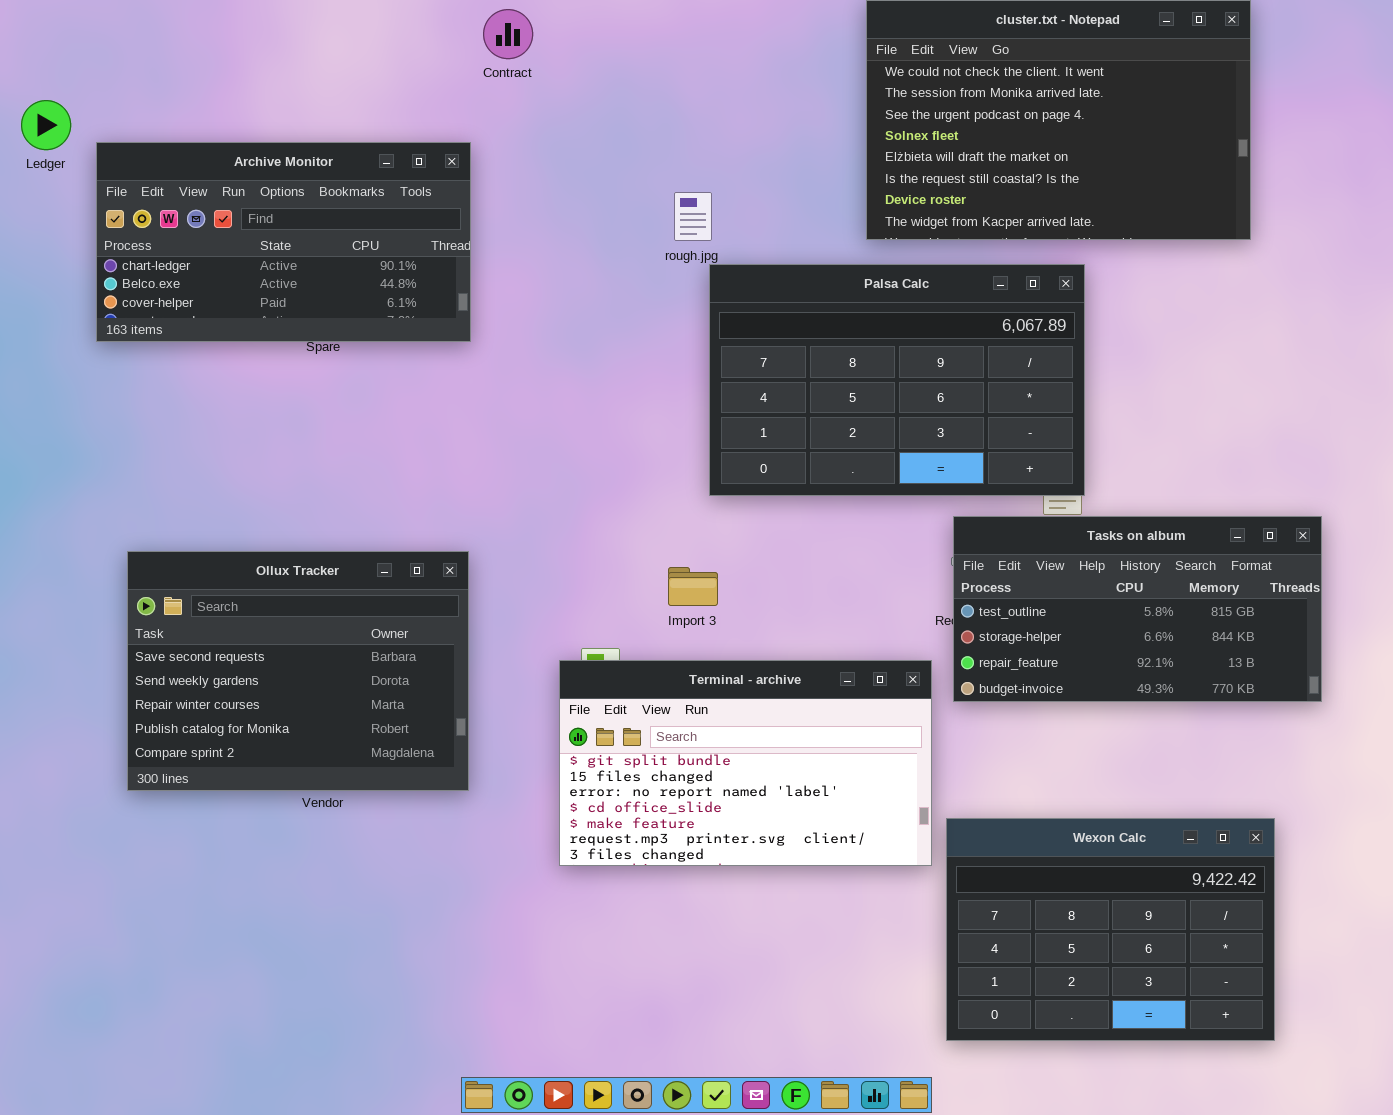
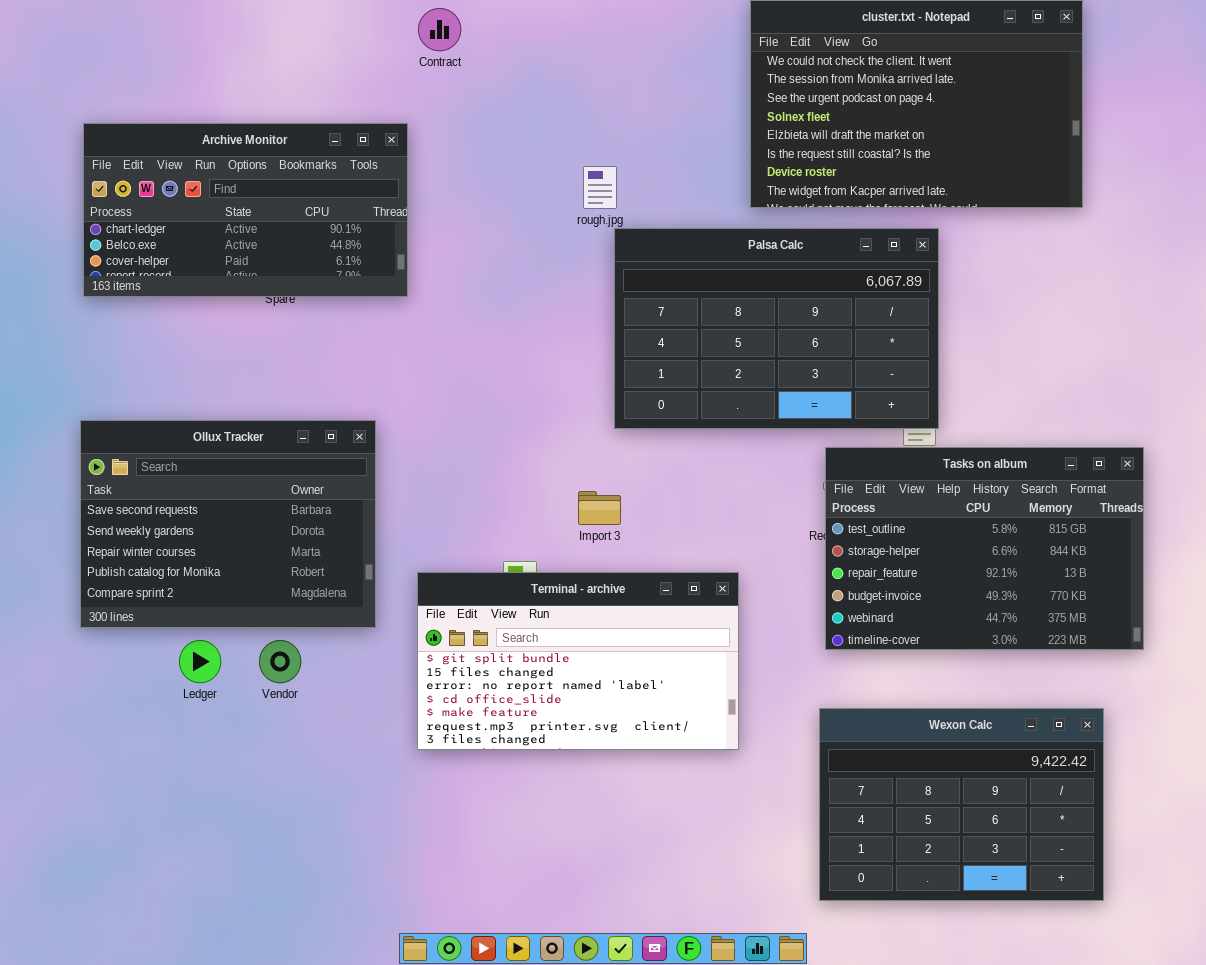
Ledger: [21,100,71,150] -> [179,640,221,683], moved
Tasks on album: [953,516,1322,702] -> [825,447,1144,650], resized
Ollux Tracker: [127,551,469,791] -> [80,420,376,628], moved
Terminal - archive: [559,660,932,866] -> [417,572,739,750], moved

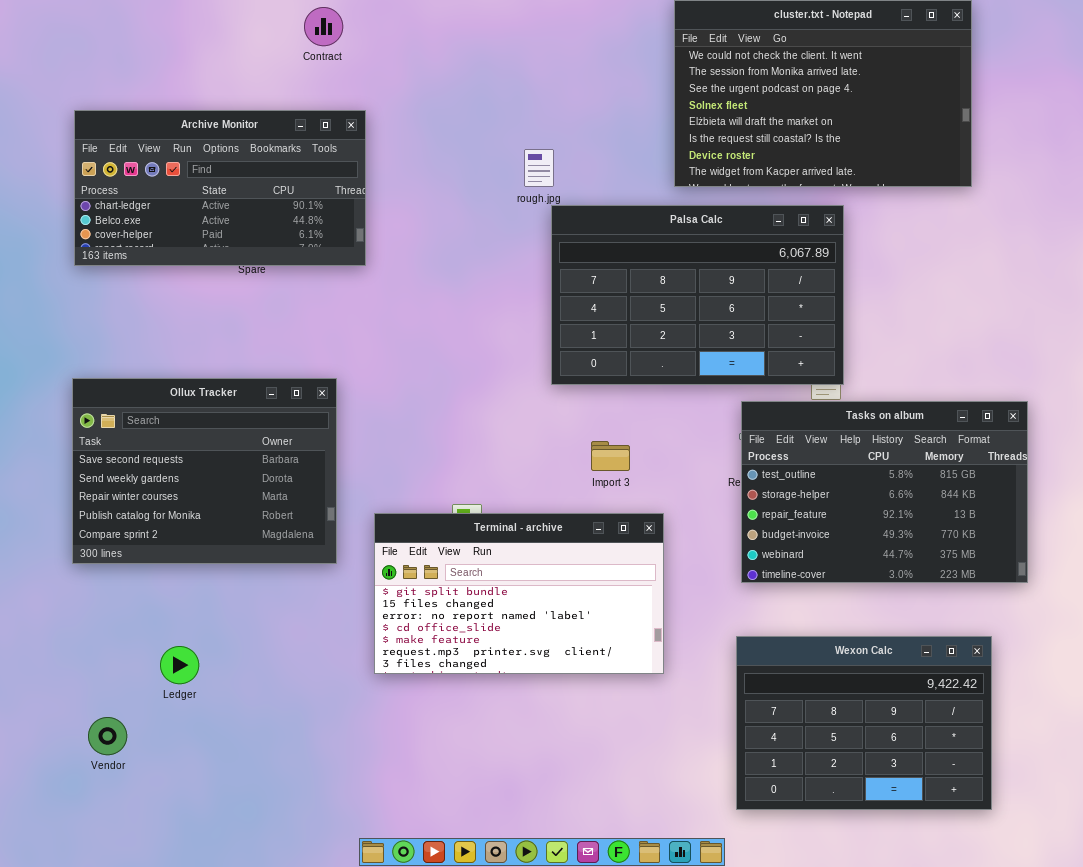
Contract: [418,8,461,51] -> [304,7,343,46], moved
Import 3: [578,491,621,525] -> [591,441,630,471], moved
Ledger: [179,640,221,683] -> [160,646,199,684], moved
Vendor: [259,640,301,683] -> [88,717,127,755], moved

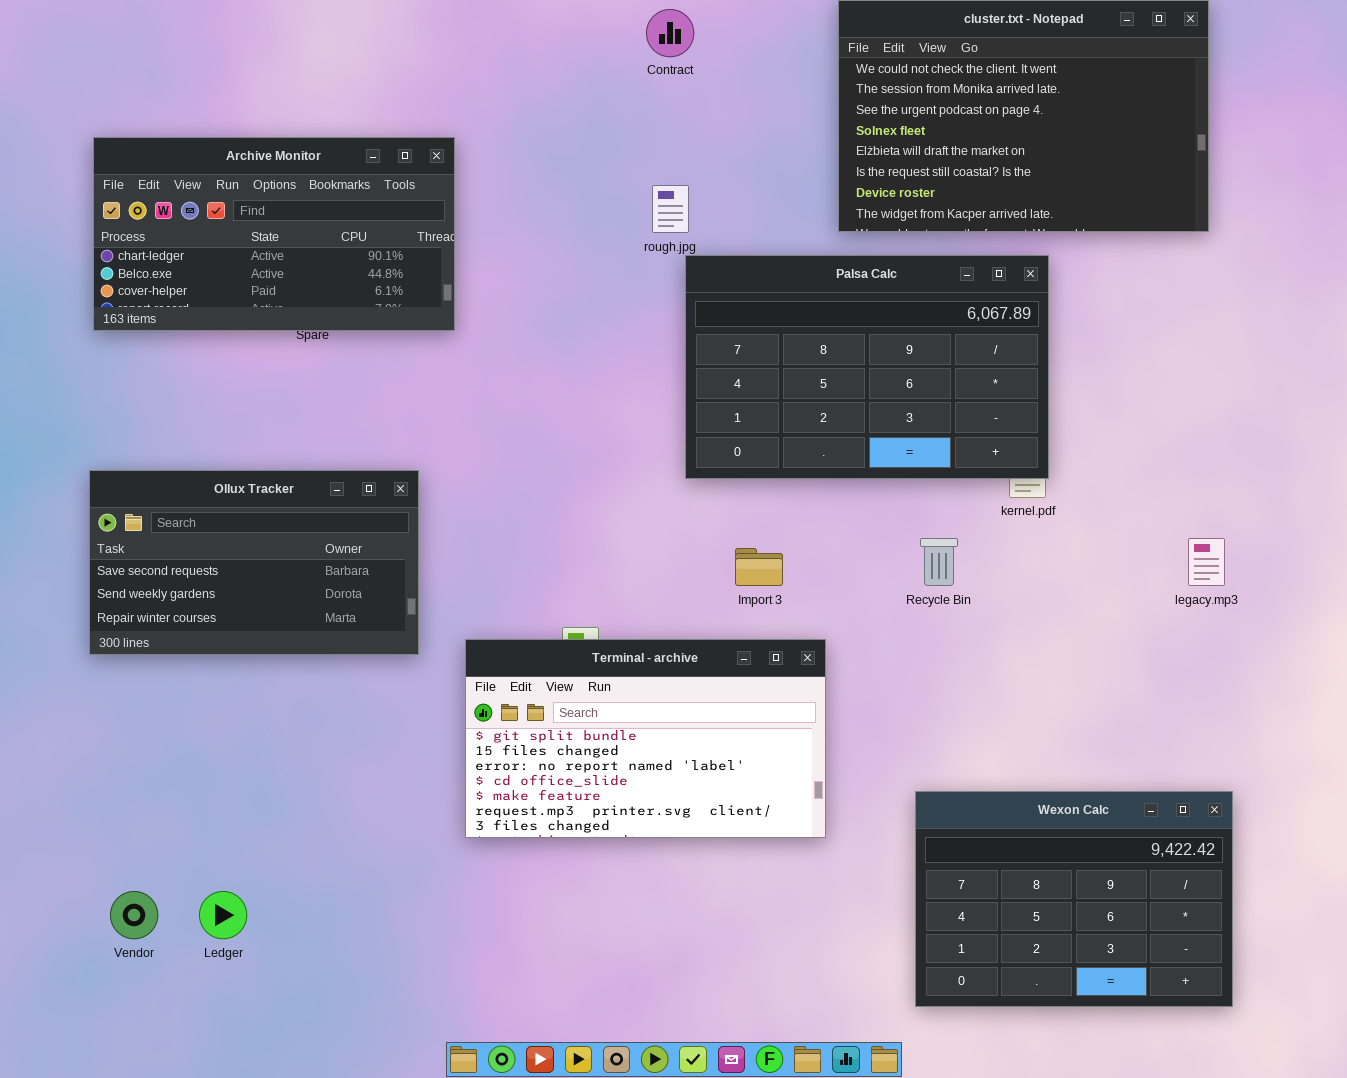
Contract: [304,7,343,46] -> [646,9,694,57], moved
Ollux Tracker: [72,378,337,564] -> [89,470,419,655], resized
Tasks on album: [741,401,1028,583] -> none, closed
Ledger: [160,646,199,684] -> [199,891,247,939], moved

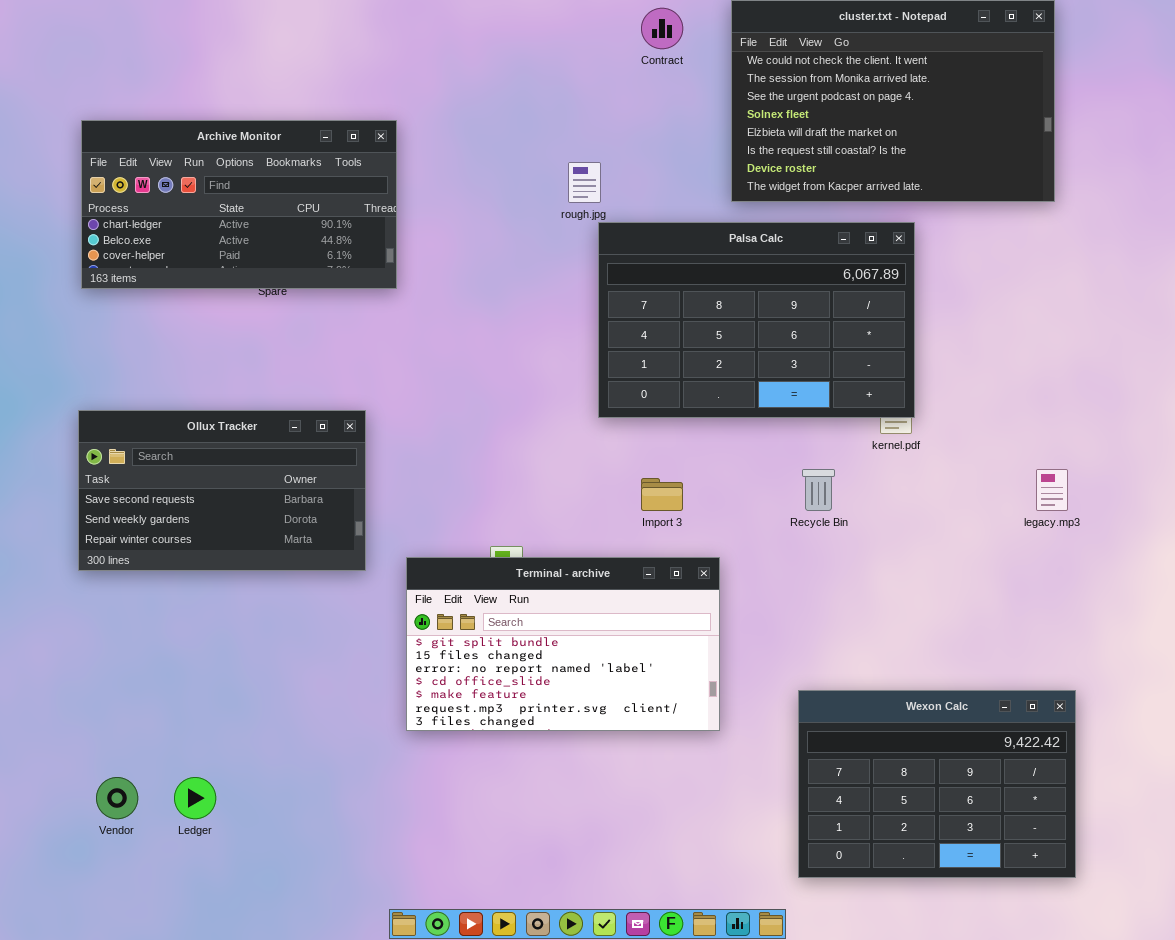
Contract: [646,9,694,57] -> [641,8,683,49], moved

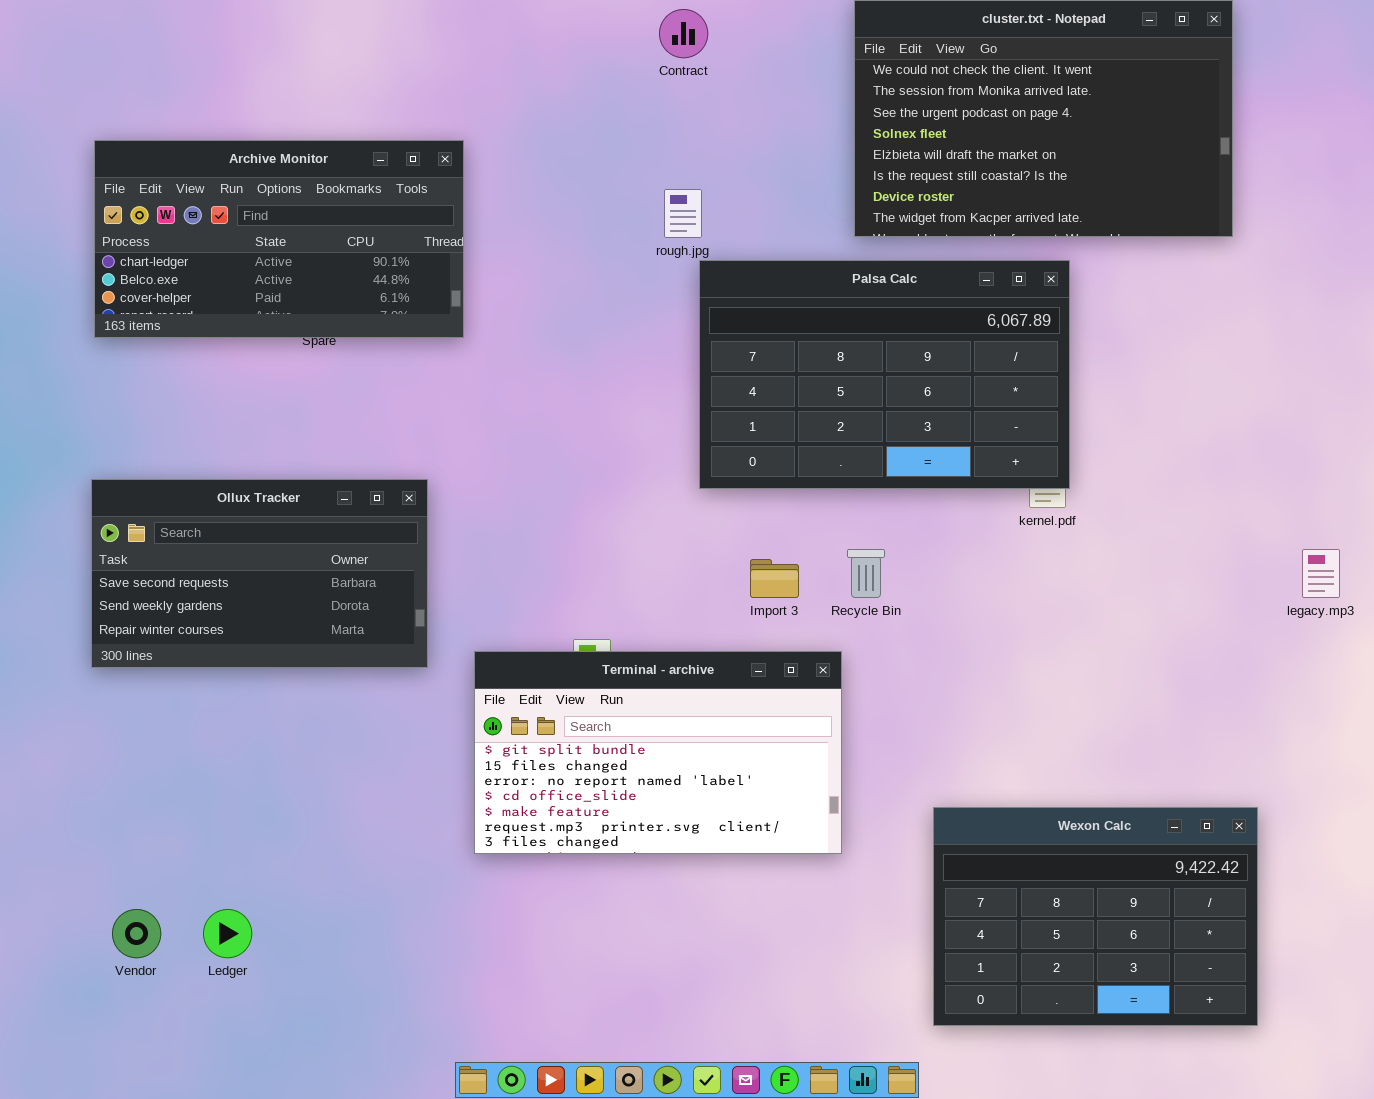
Contract: [641,8,683,49] -> [659,9,708,58], moved
Recycle Bin: [802,469,835,511] -> [847,549,885,598], moved
legacy.mp3: [1036,469,1068,511] -> [1302,549,1340,598], moved

